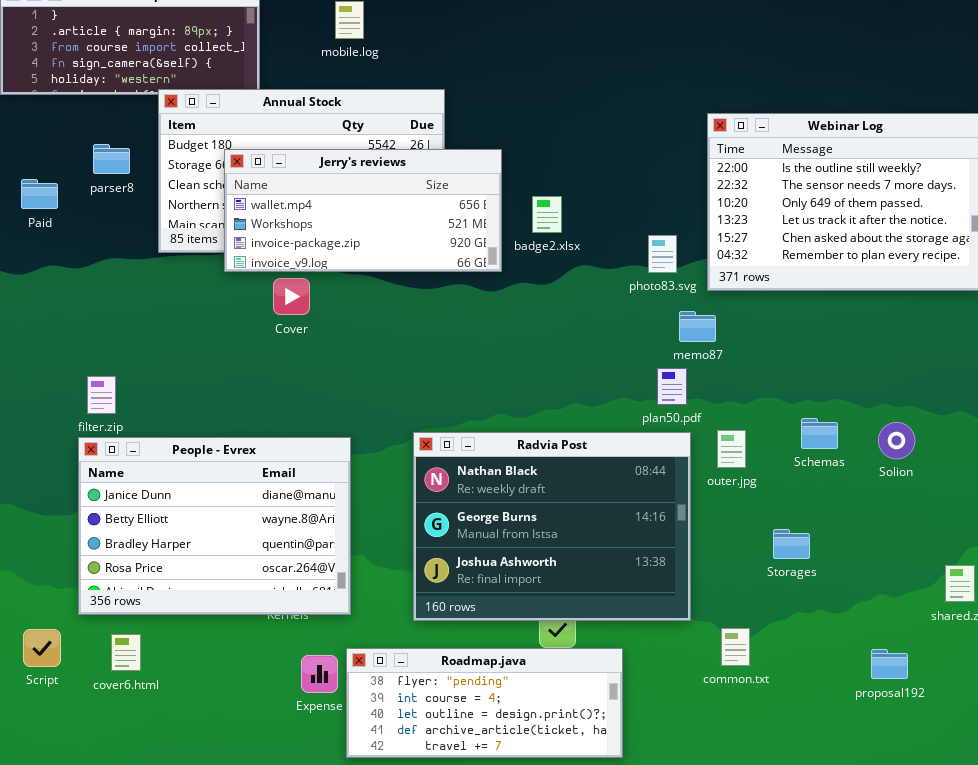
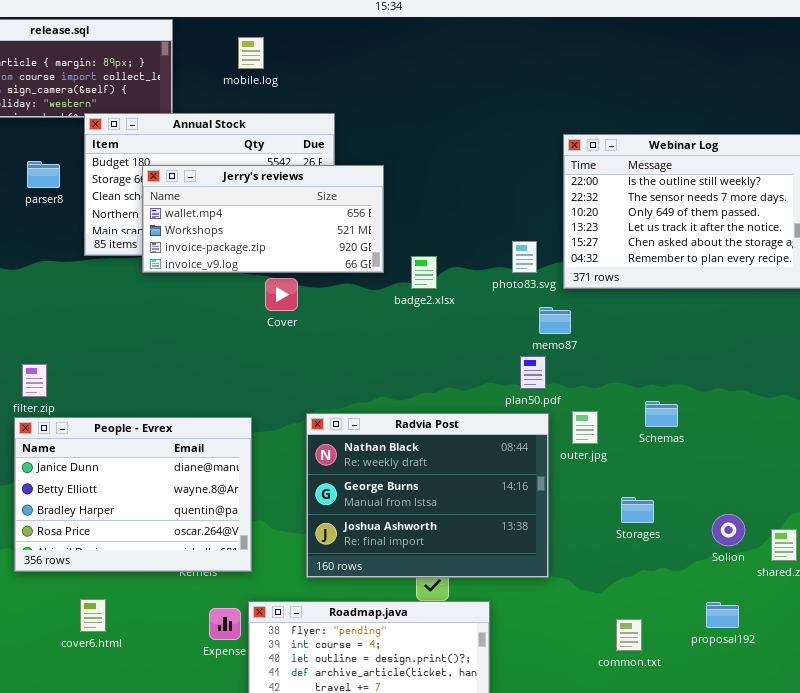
badge2.xlsx: [532,196,562,233] -> [411,256,437,289], moved
Cover: [273,278,310,315] -> [265,278,298,311], moved
Solion: [878,422,915,459] -> [712,514,745,546], moved
common.txt: [721,628,750,666] -> [616,619,642,651], moved
cover6.html: [111,634,141,671] -> [80,599,106,632], moved

